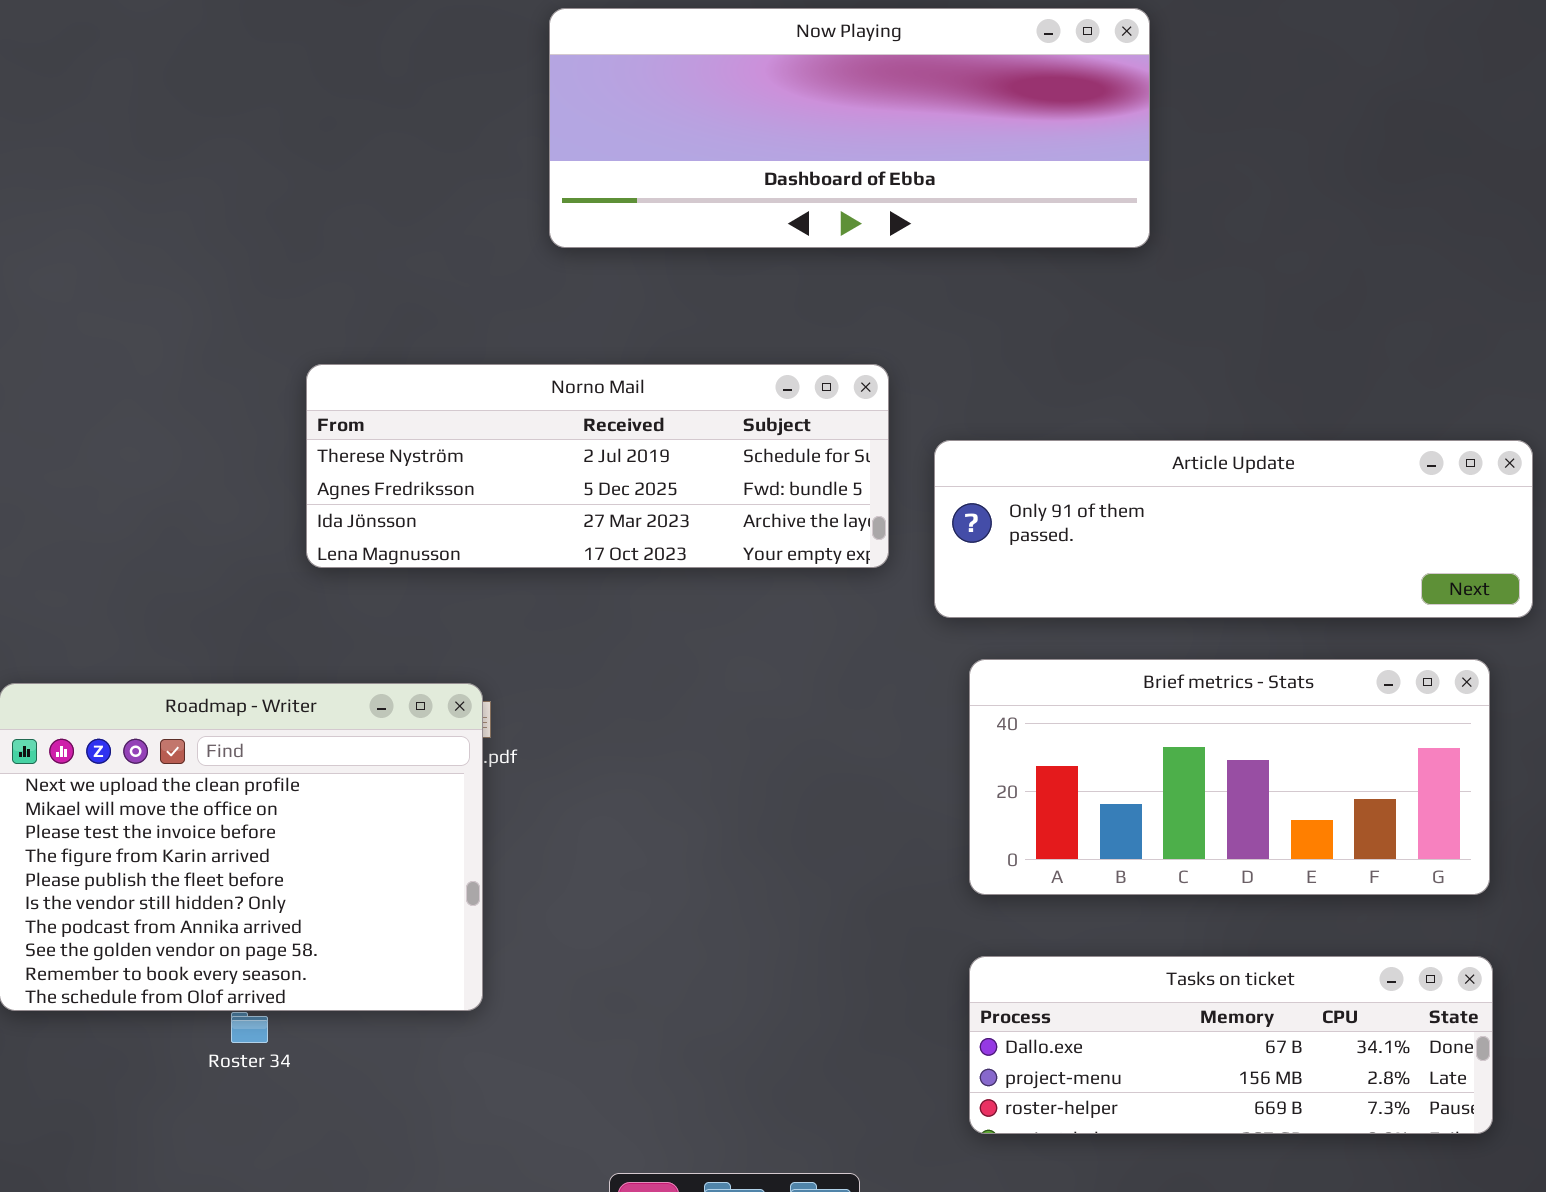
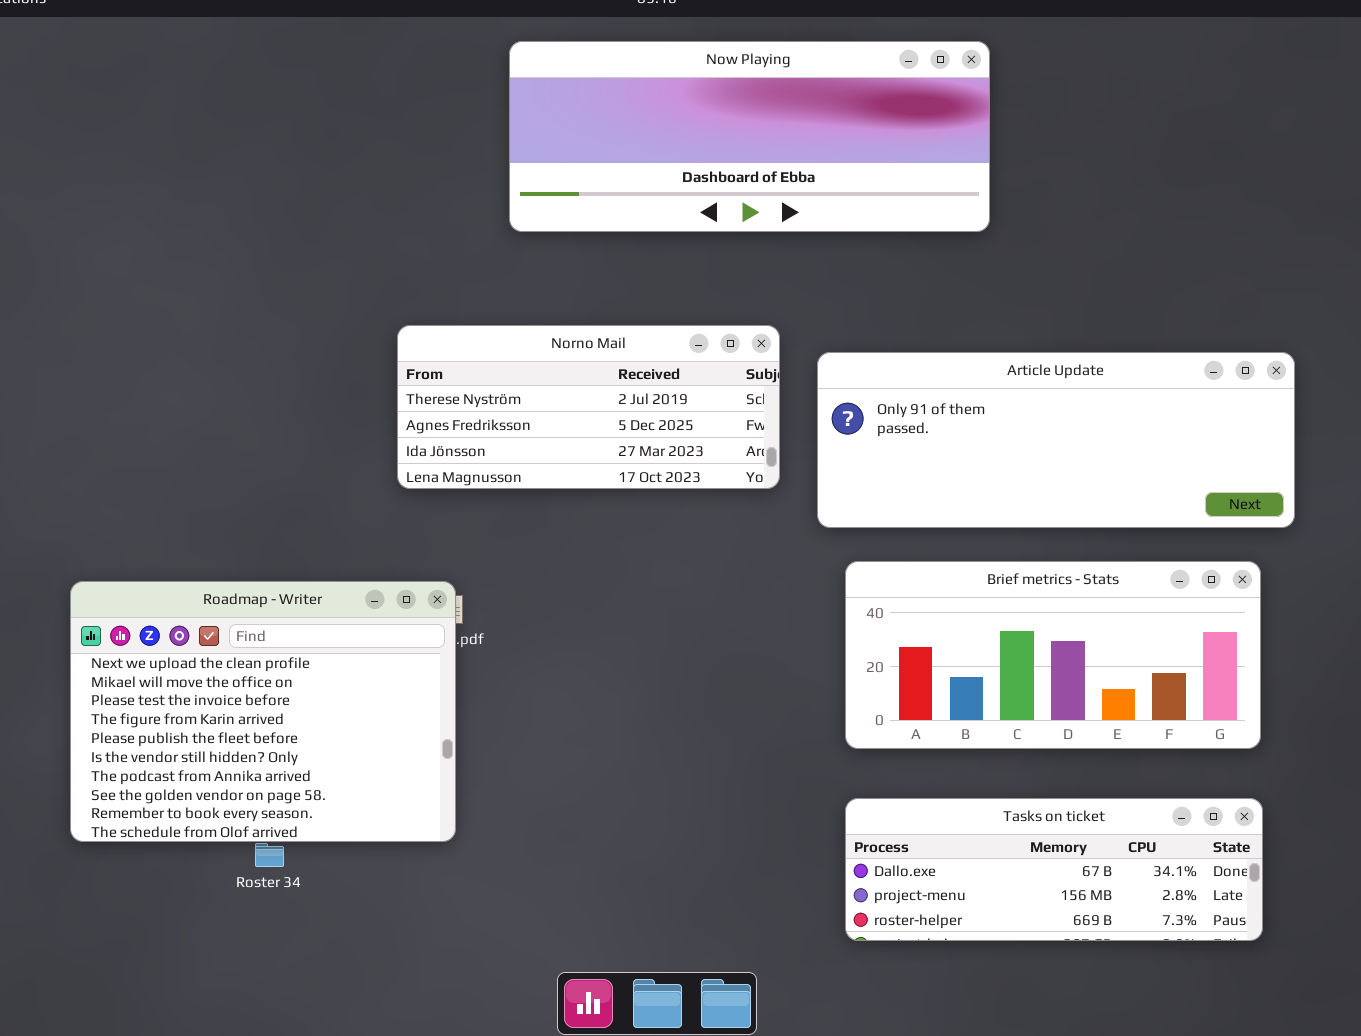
Norno Mail: [306,364,889,568] -> [397,325,780,489], resized
Article Update: [934,440,1533,618] -> [817,352,1295,528], resized

